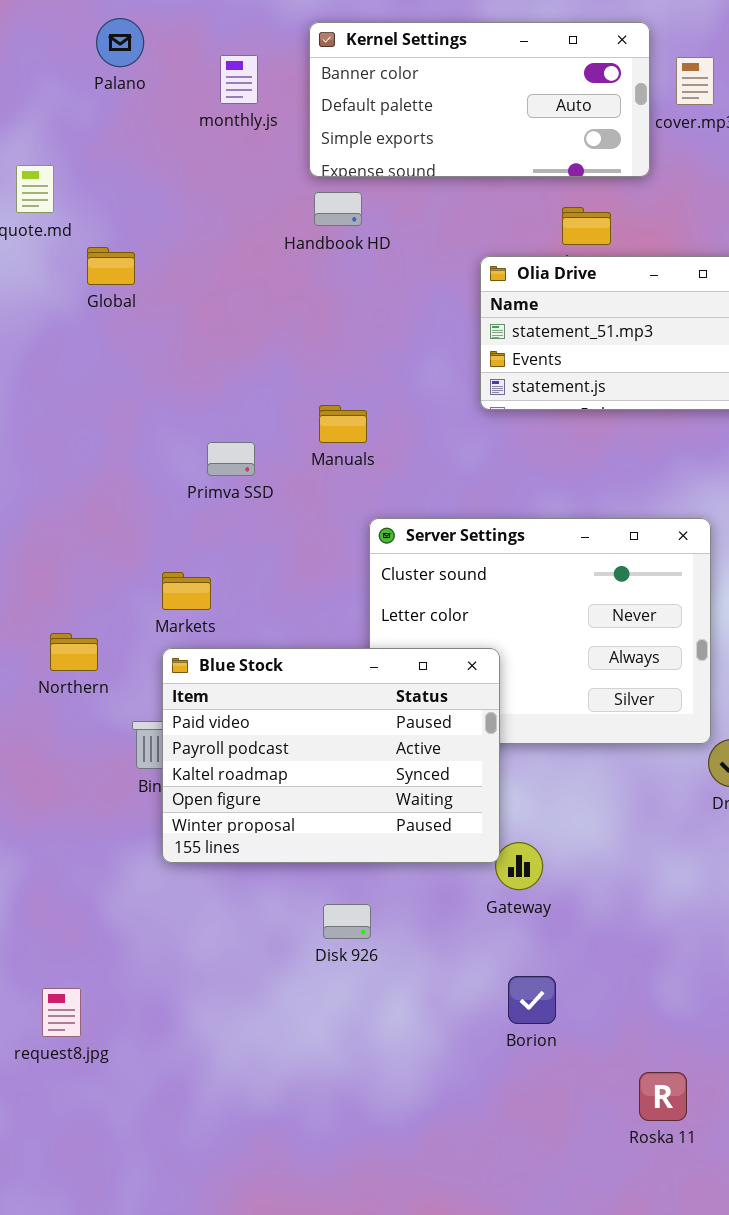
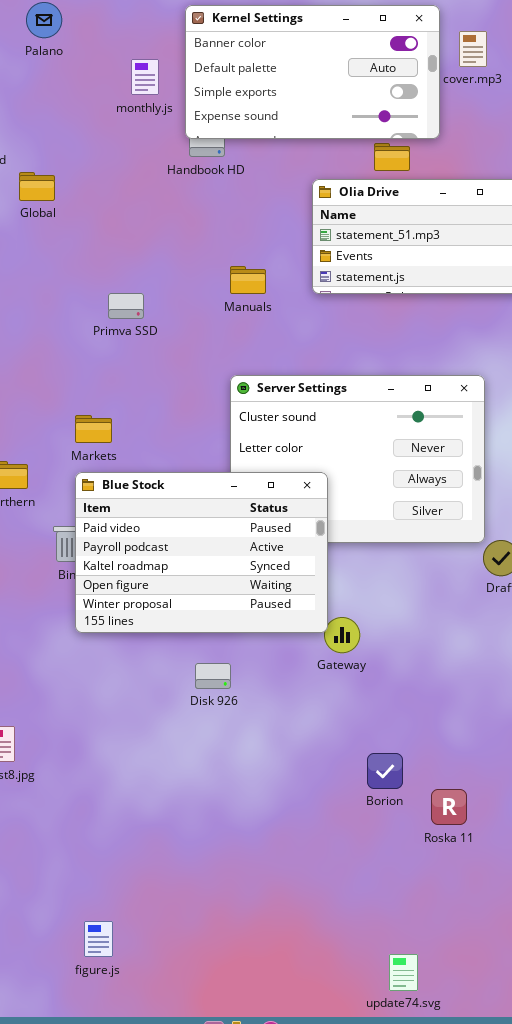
Kernel Settings: [309,22,650,177] -> [185,5,440,139], resized
monthly.js: [220,55,258,104] -> [131,59,159,95], moved
Manuals: [319,405,367,443] -> [230,266,266,294], moved
Primva SSD: [207,442,255,476] -> [108,293,144,319], moved
Borion: [508,976,556,1024] -> [367,753,403,789], moved

